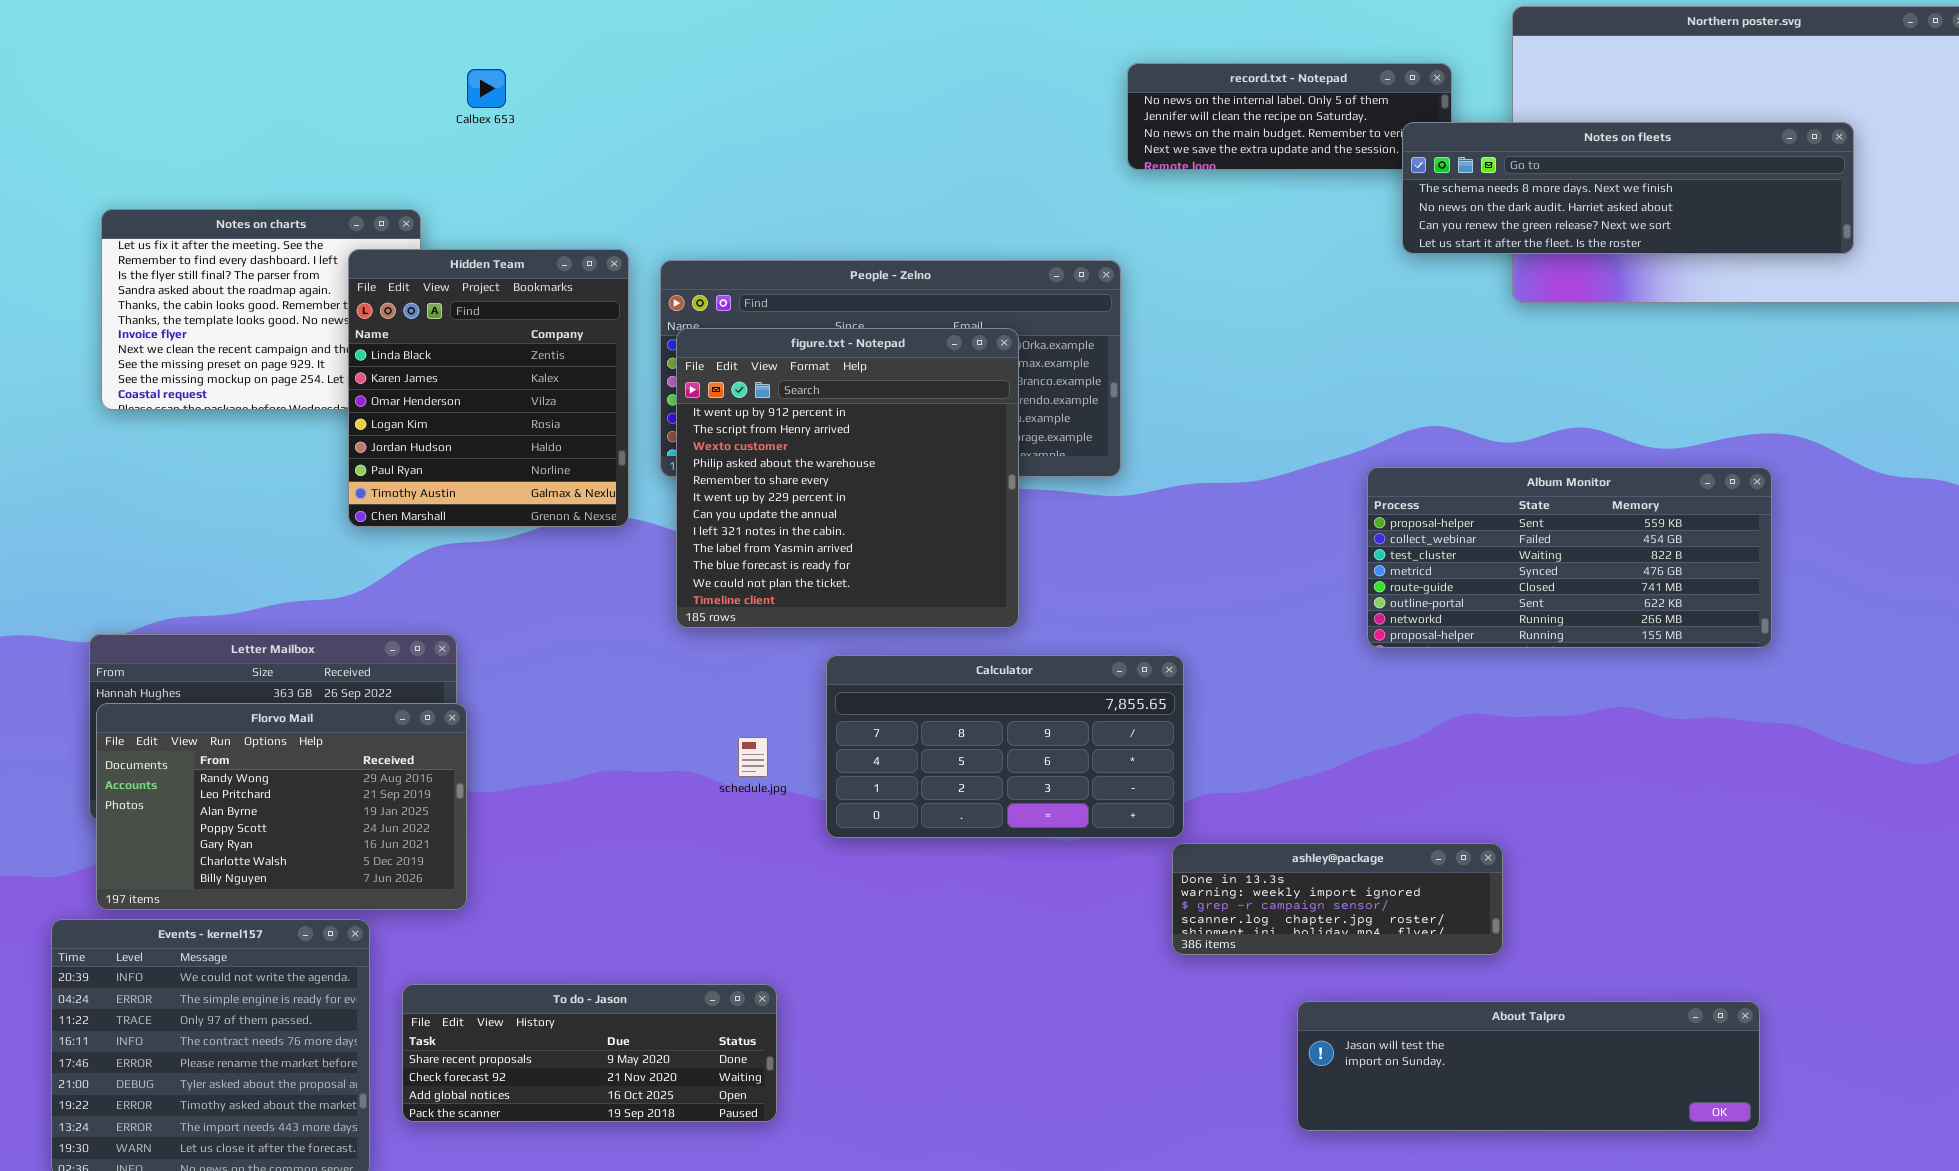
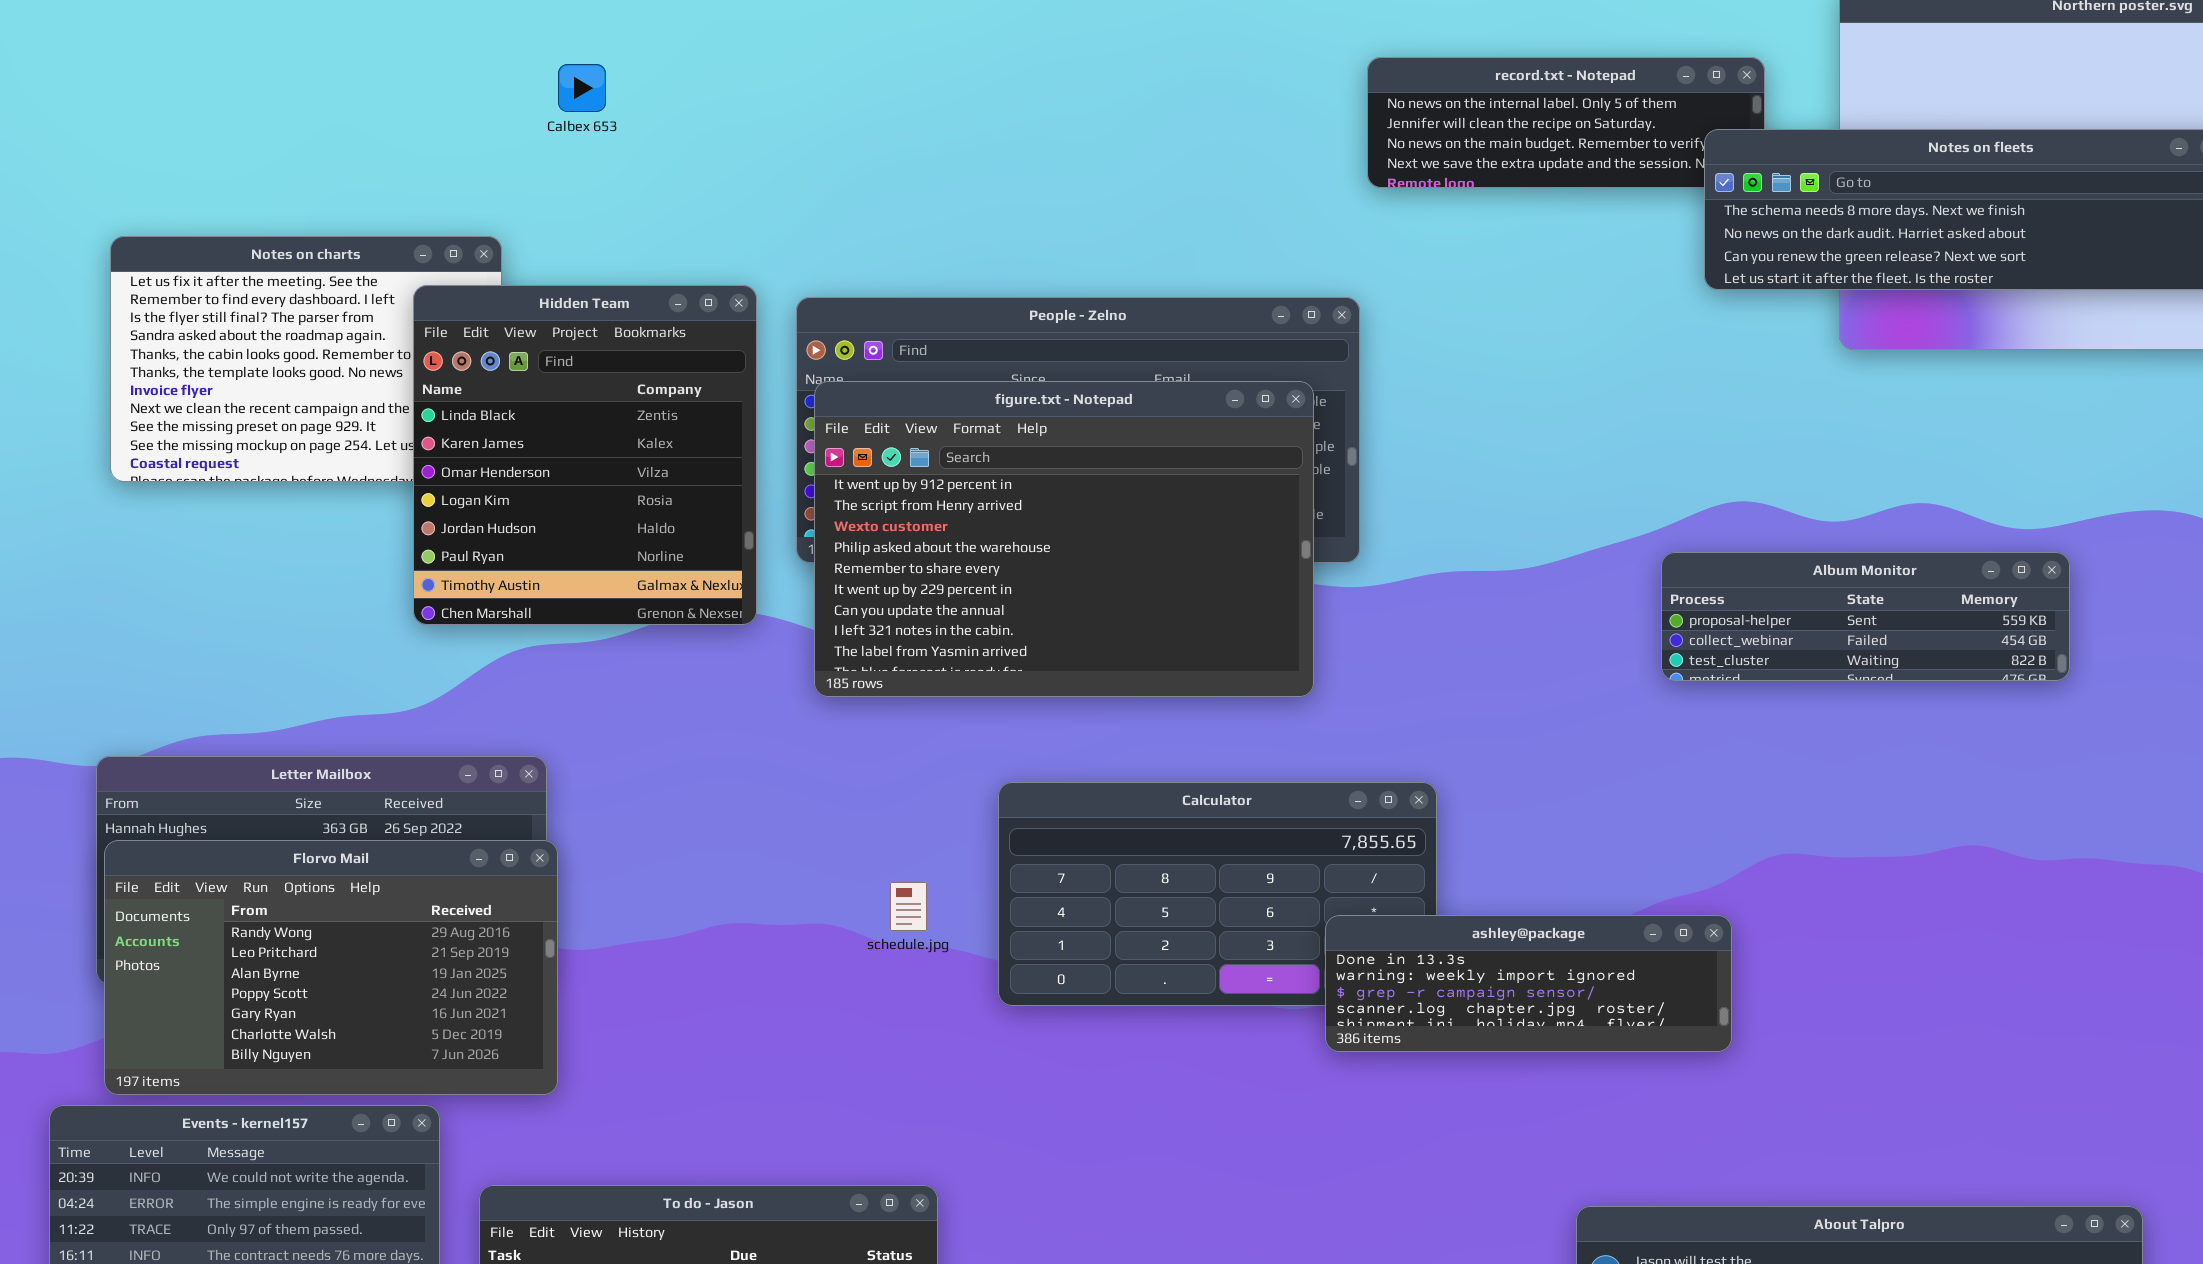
figure.txt - Notepad: [676,328,1019,628] -> [814,381,1314,697], resized
Album Monitor: [1367,467,1772,648] -> [1661,552,2070,681], resized
ashley@package: [1172,843,1503,955] -> [1325,915,1732,1052], moved

